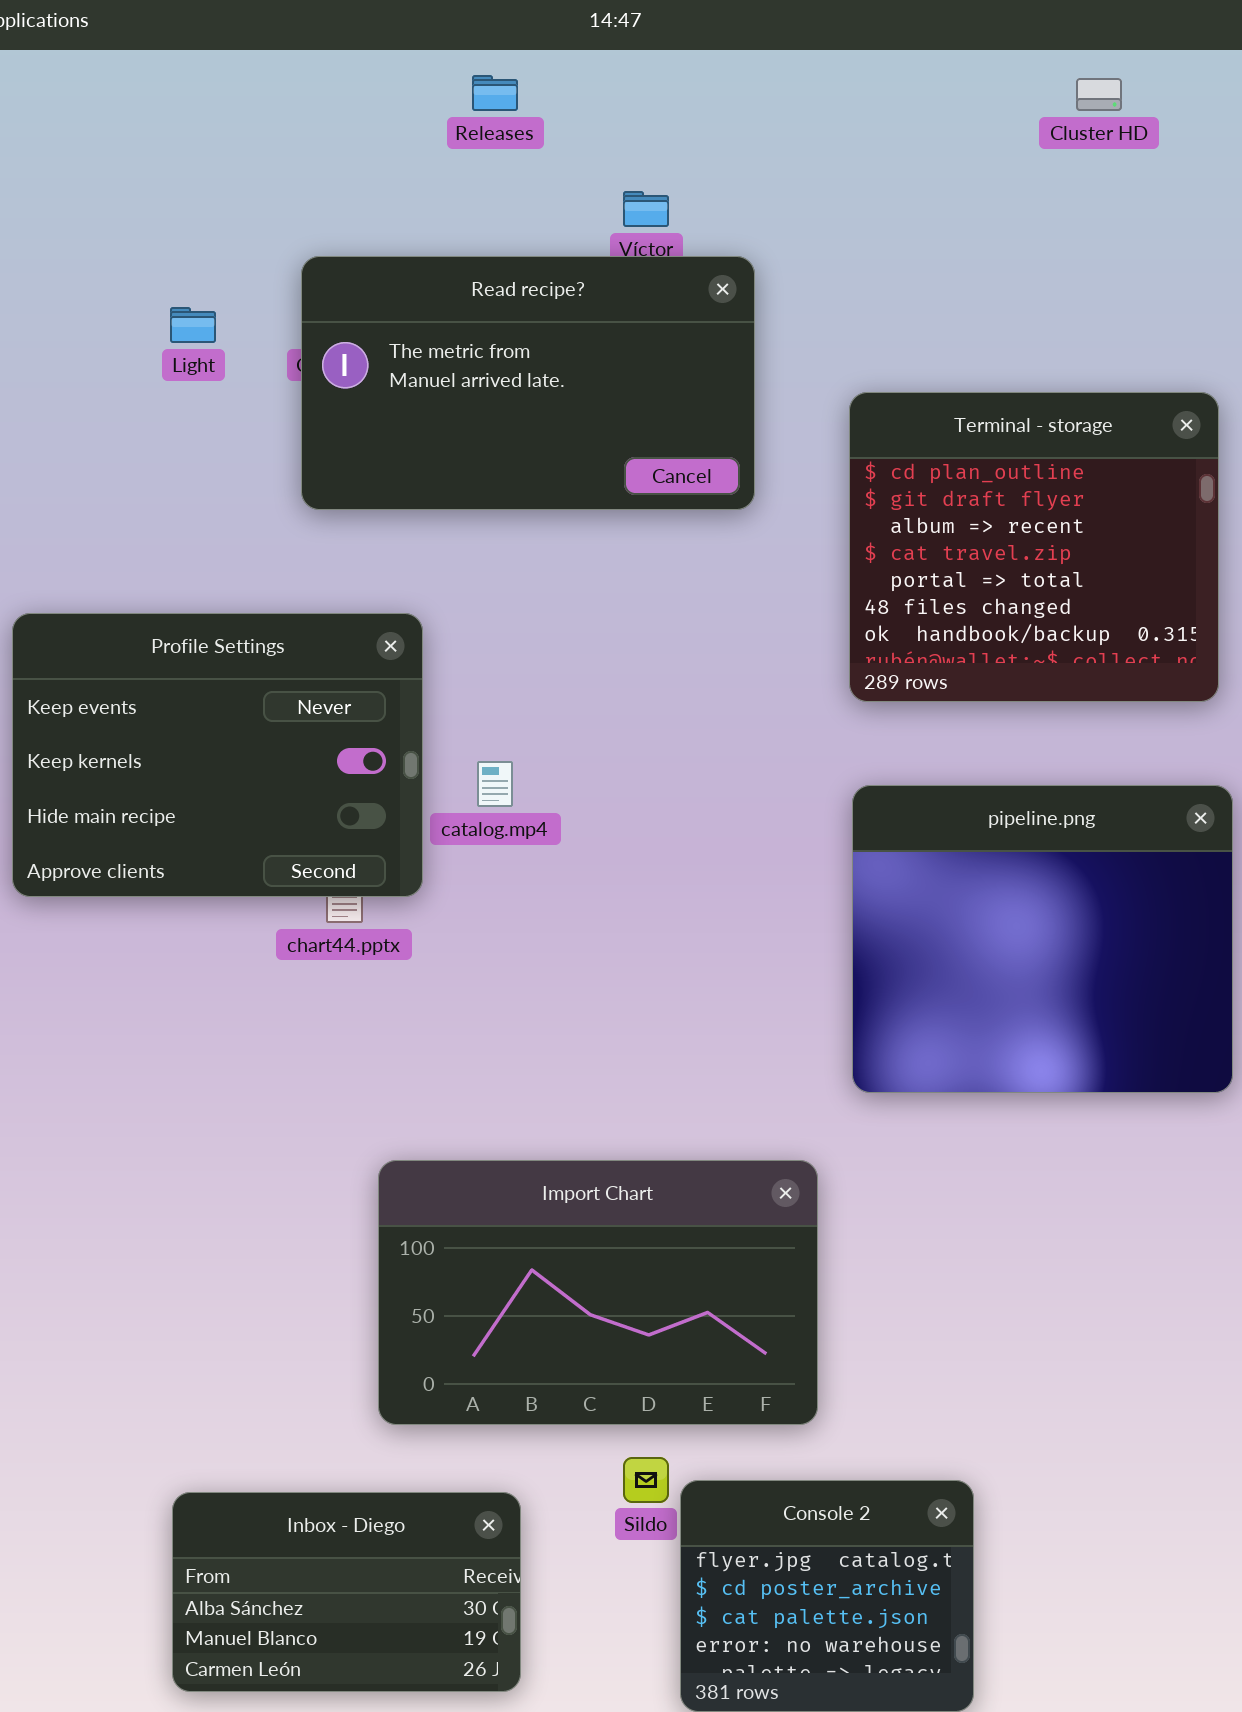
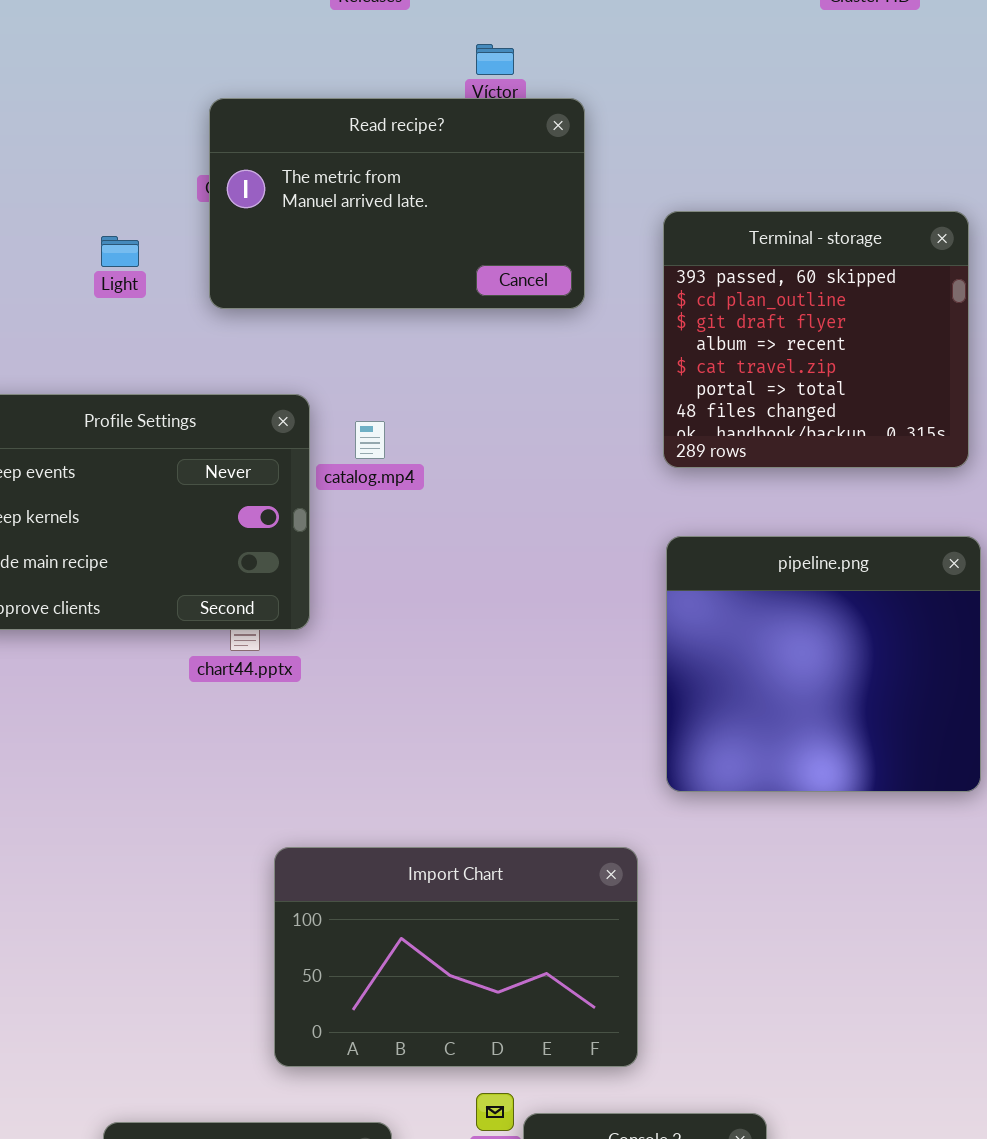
Light: [170,307,216,343] -> [101,236,139,267], moved
Terminal - storage: [849,392,1219,702] -> [663,211,969,468], scrolled up 1 row
catalog.mp4: [477,761,513,807] -> [355,421,385,459], moved

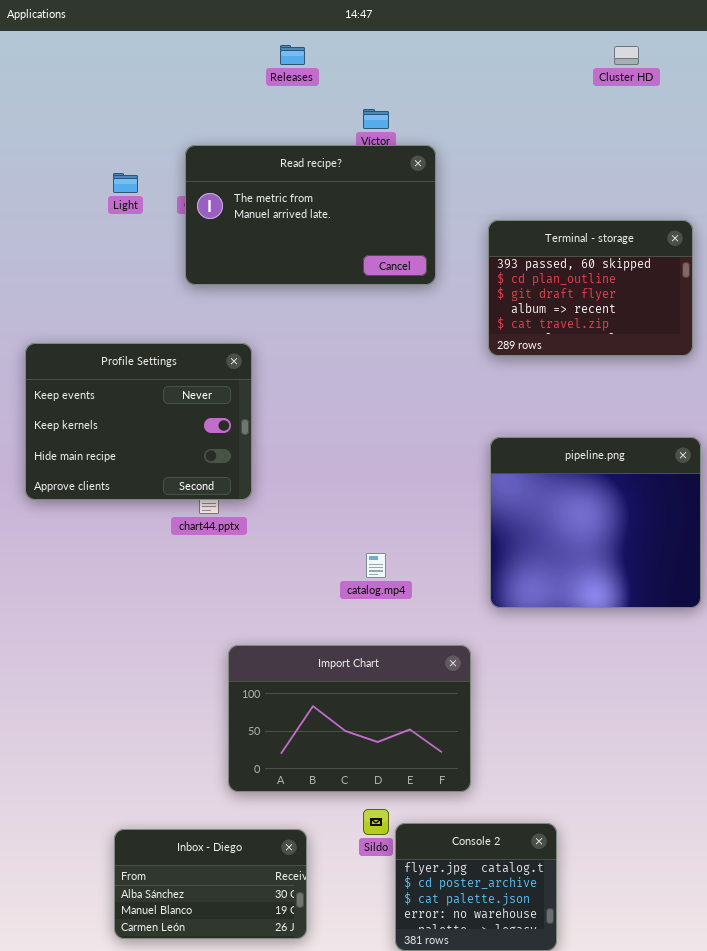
Terminal - storage: [663,211,969,468] -> [488,220,693,356], resized
Light: [101,236,139,267] -> [113,173,138,193], moved
catalog.mp4: [355,421,385,459] -> [366,553,386,578], moved

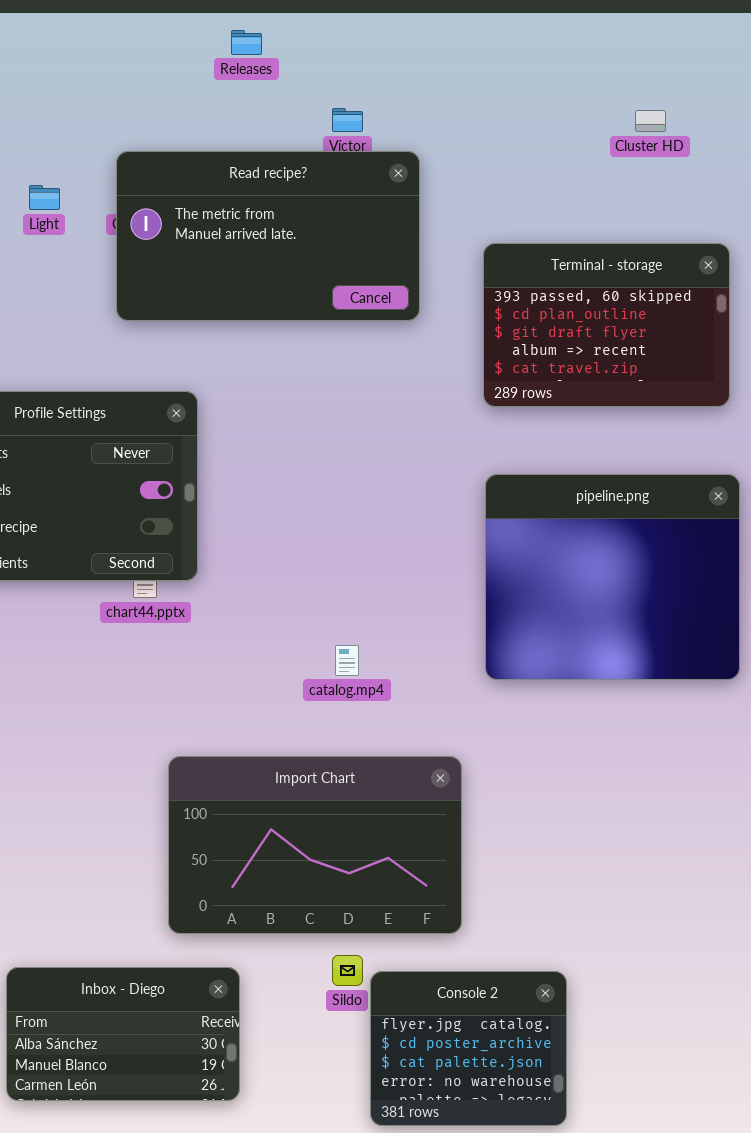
Cluster HD: [614,46,639,65] -> [635,110,666,132], moved
pipeline.png: [490,437,701,608] -> [485,474,740,680], moved
Inbox - Diego: [114,829,307,939] -> [6,967,240,1101], moved

